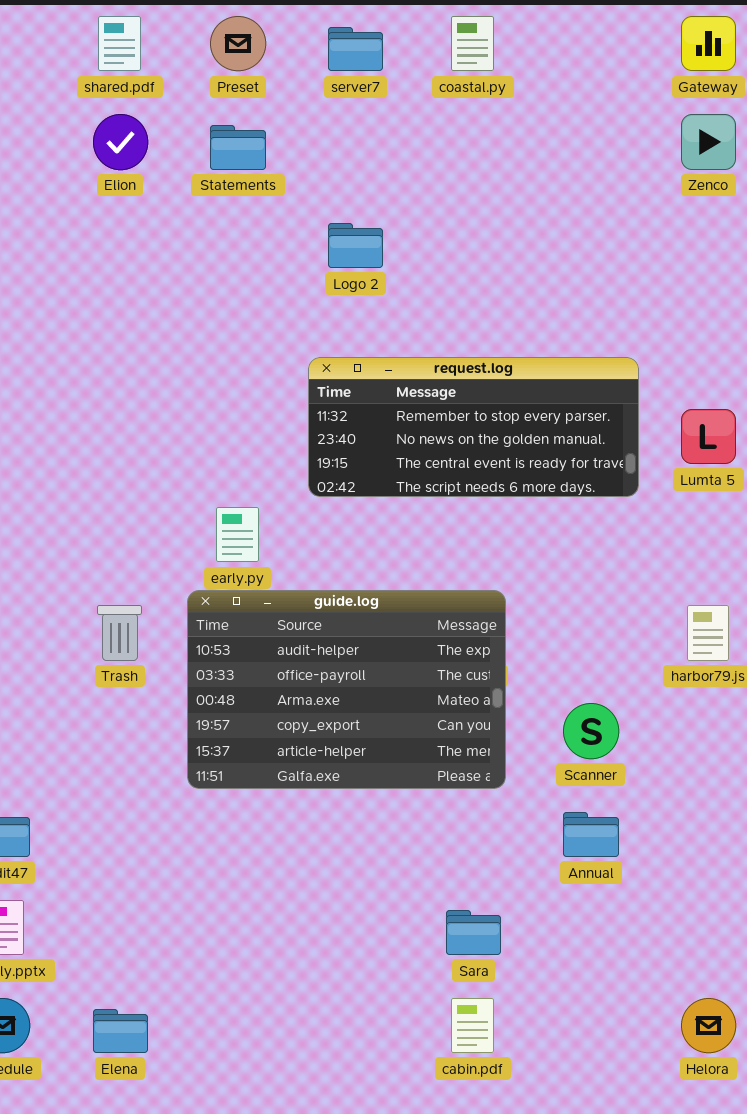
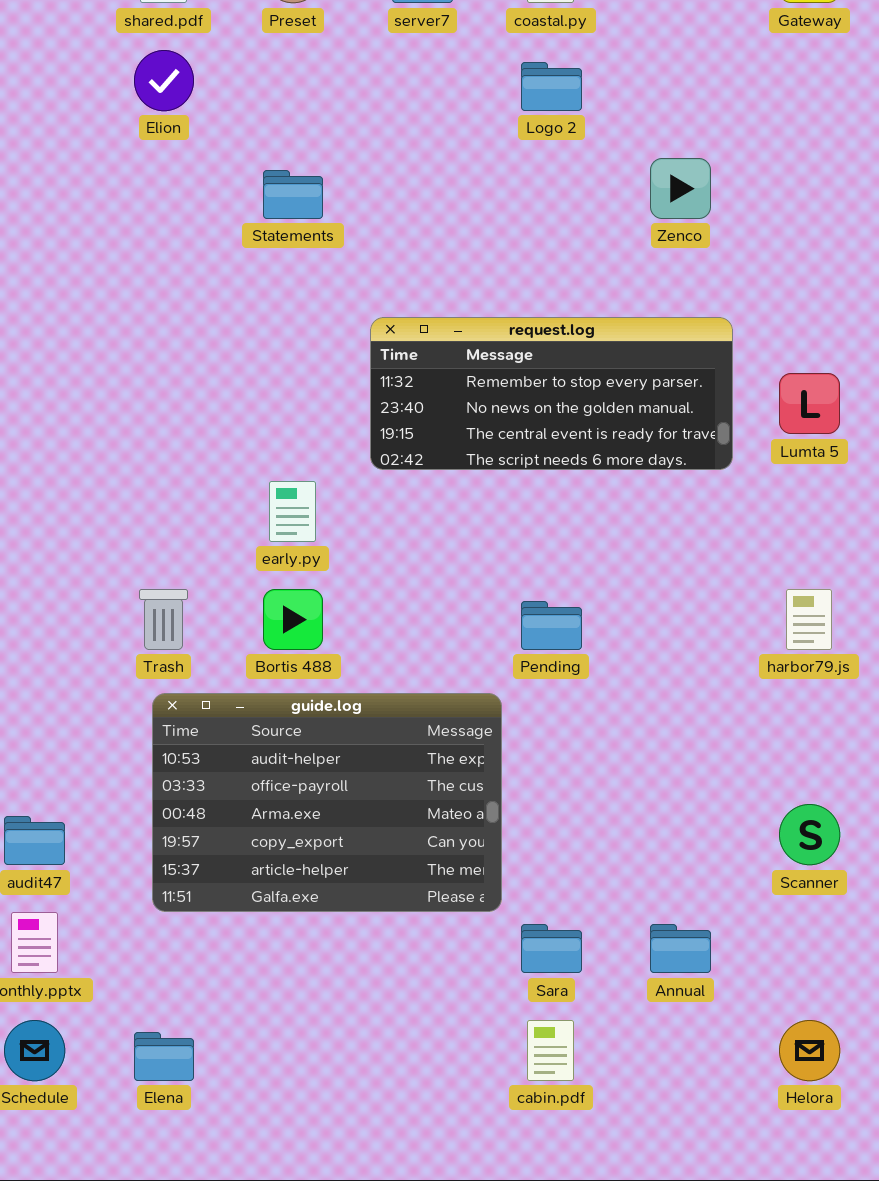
Zenco: [681,114,736,170] -> [650,158,711,219], moved
Statements: [210,125,266,170] -> [263,170,323,219], moved
Logo 2: [328,223,383,268] -> [521,62,582,111], moved
guide.log: [187,590,506,789] -> [152,693,502,912], moved
Scanner: [563,703,619,759] -> [779,804,840,865], moved
Annual: [563,812,619,857] -> [650,924,711,973], moved

